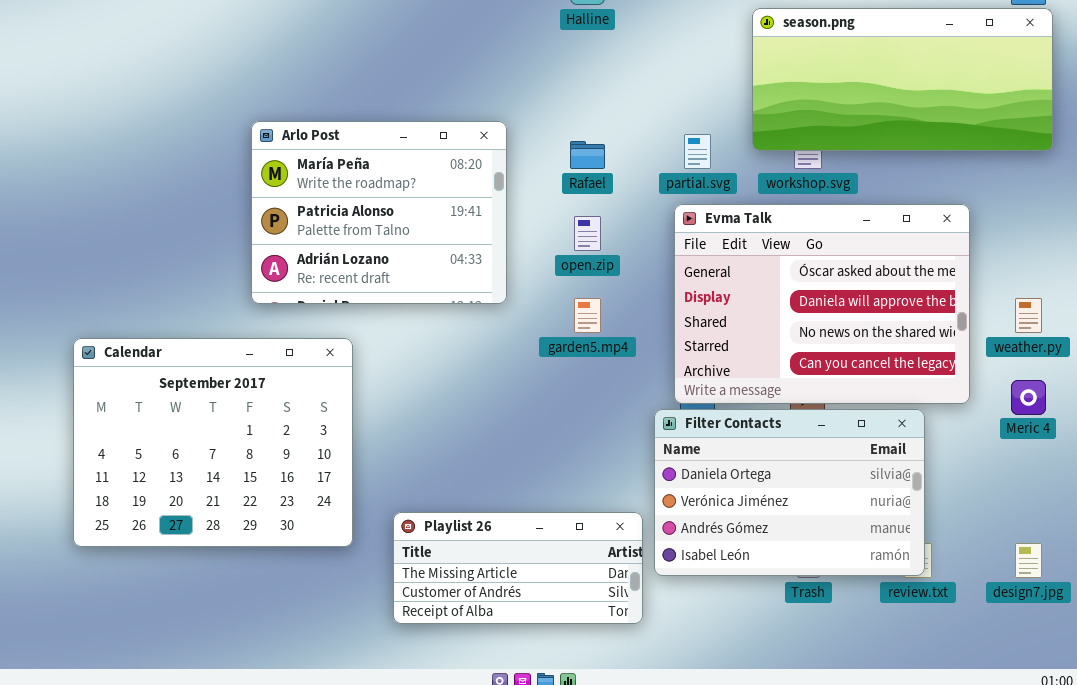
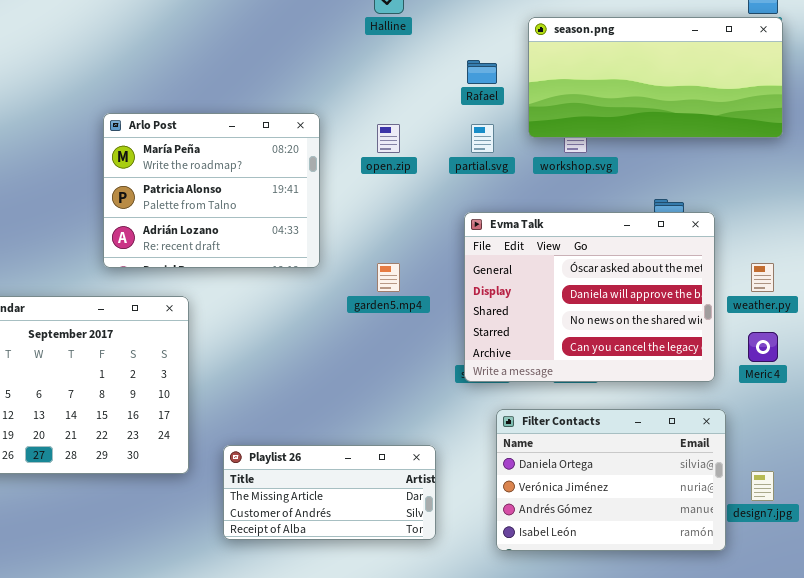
Rafael: [570,141,605,169] -> [467,60,497,84], moved
Evma Talk: [674,204,970,404] -> [464,212,715,382], moved
open.zip: [574,216,601,251] -> [377,124,400,153], moved
Filter Contacts: [654,409,925,576] -> [496,409,726,551], moved

